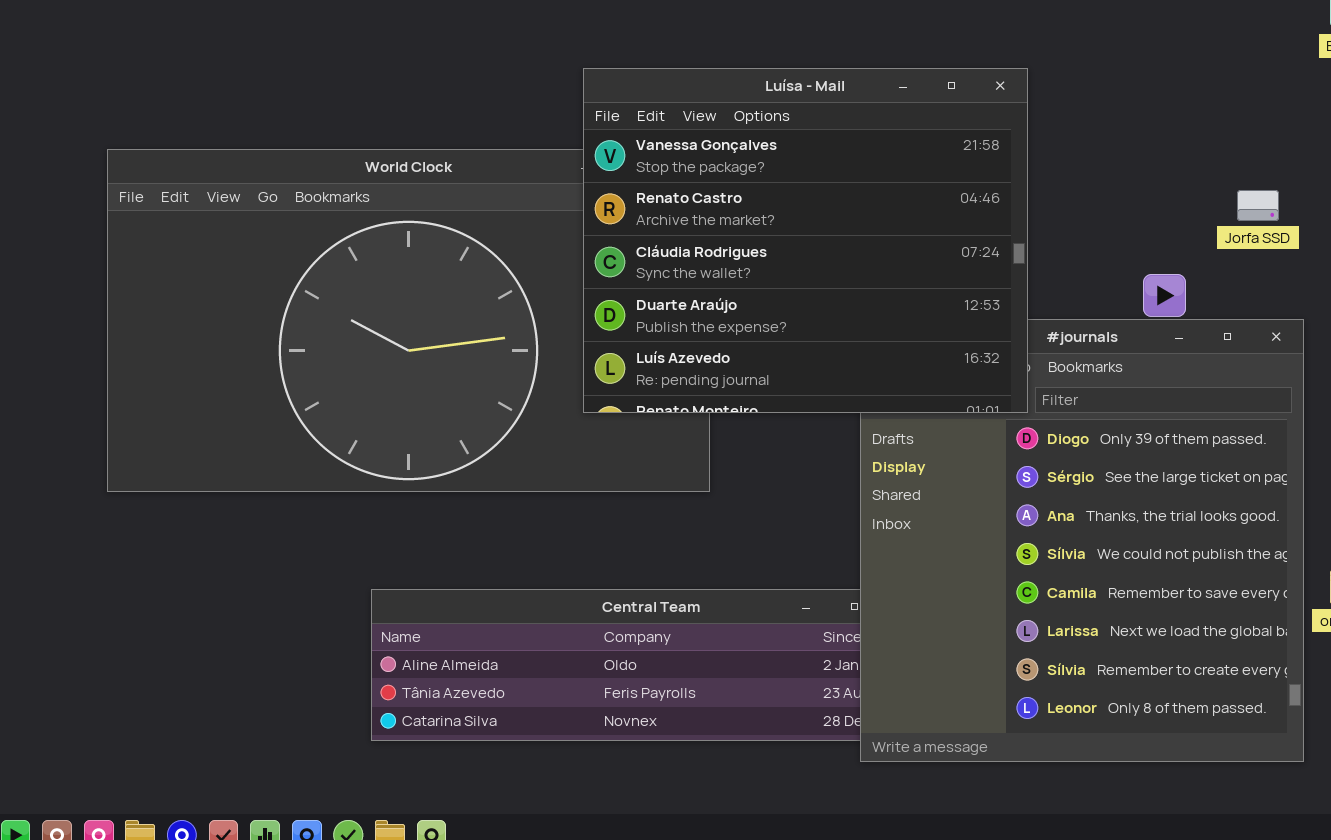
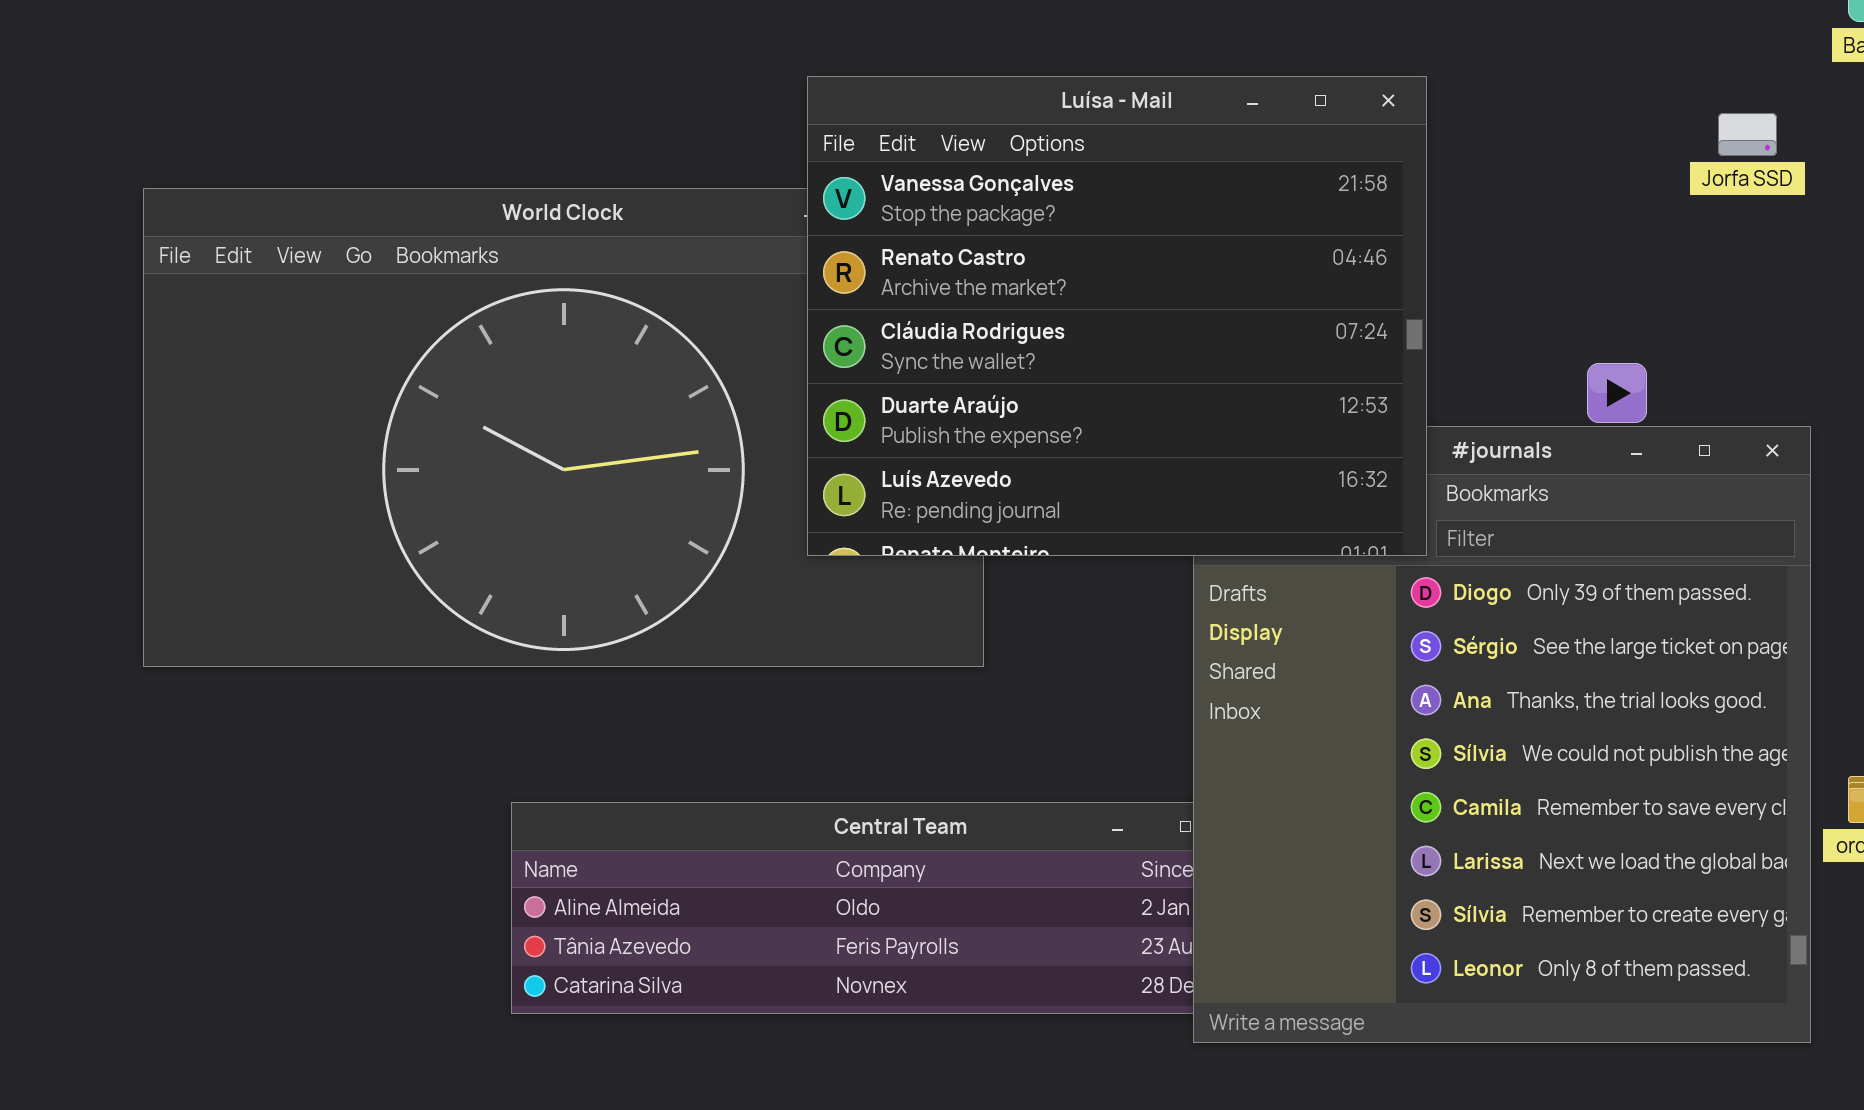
Jorfa SSD: [1237,190,1279,221] -> [1718,113,1777,156], moved

